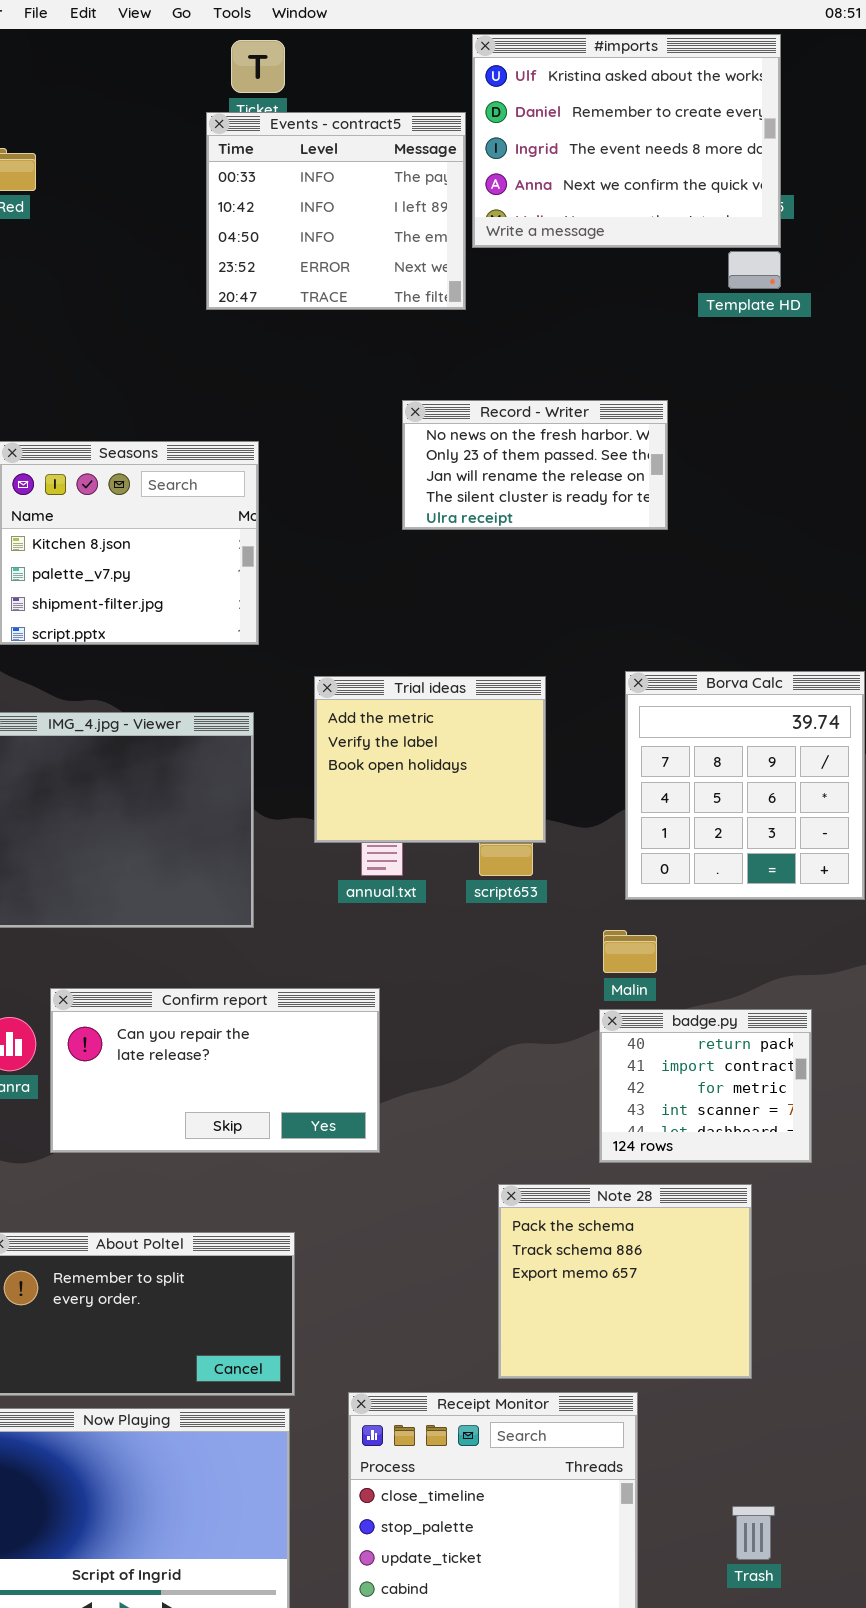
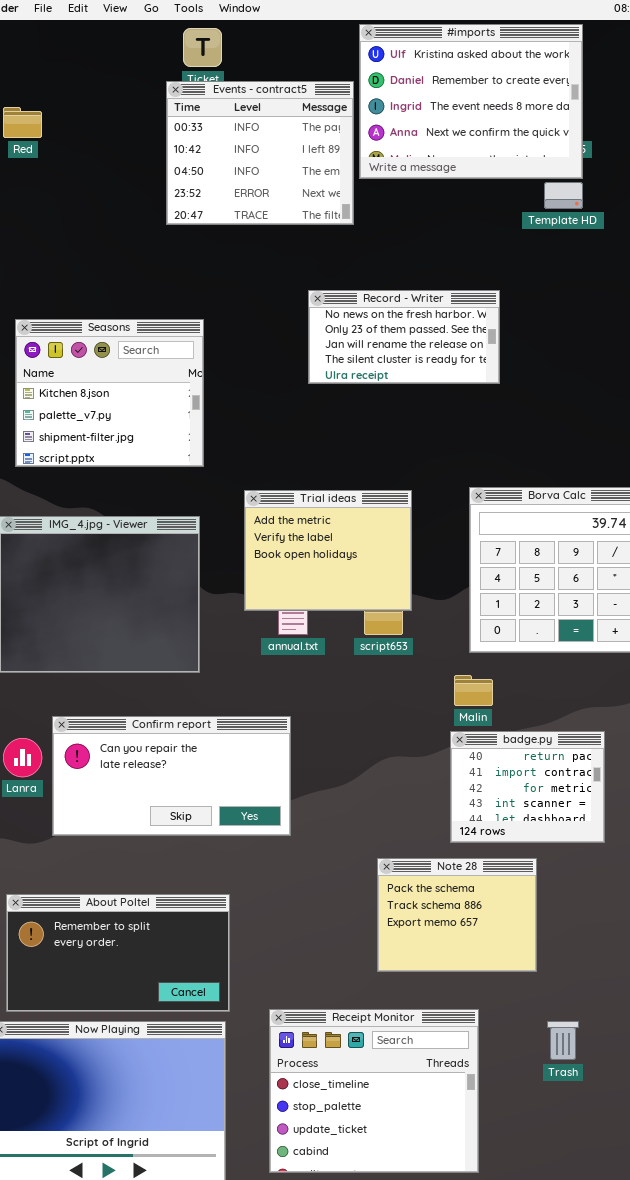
Note 28: [498,1184,752,1379] -> [377,858,537,972], resized
Trash: [732,1506,775,1560] -> [547,1021,579,1060], moved

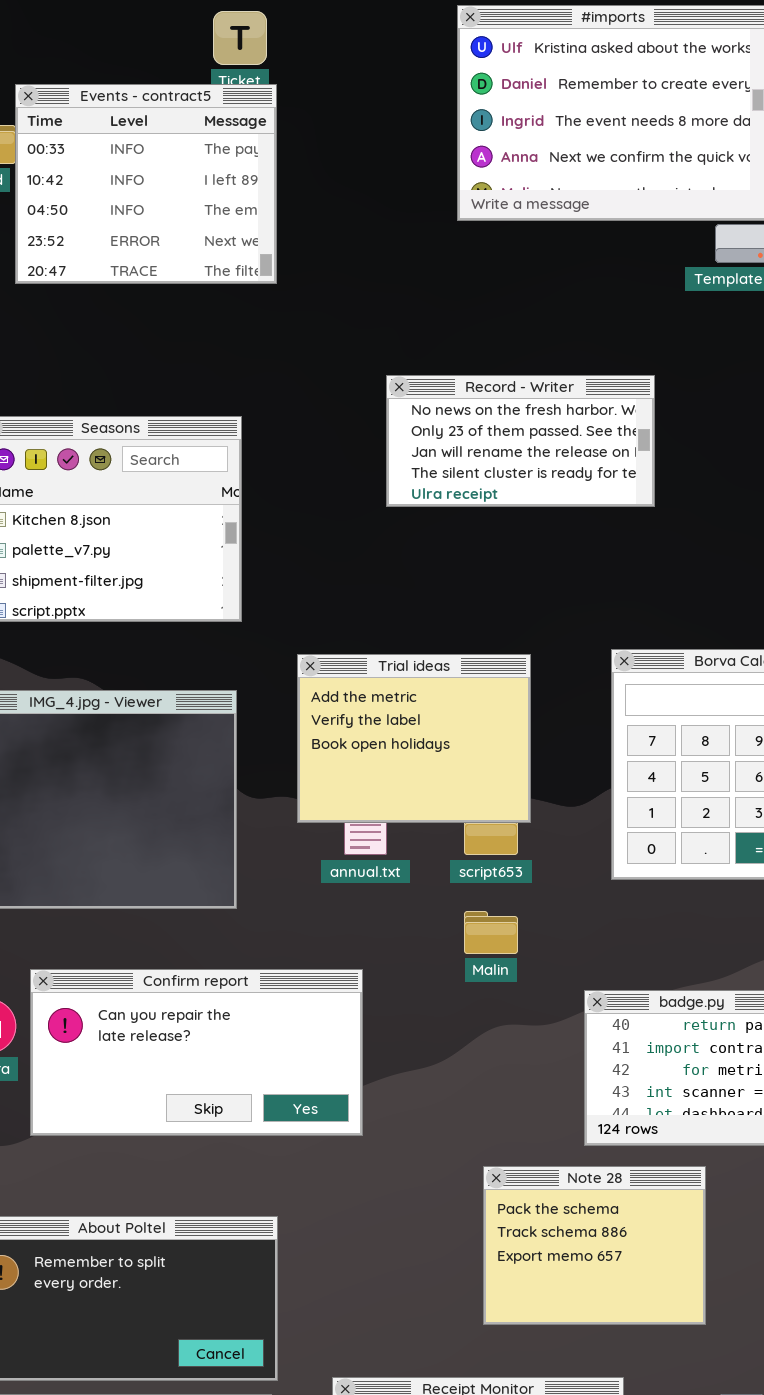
Events - contract5: [166,81,354,225] -> [15,84,277,284], moved
Malin: [454,675,493,706] -> [464,911,518,954], moved

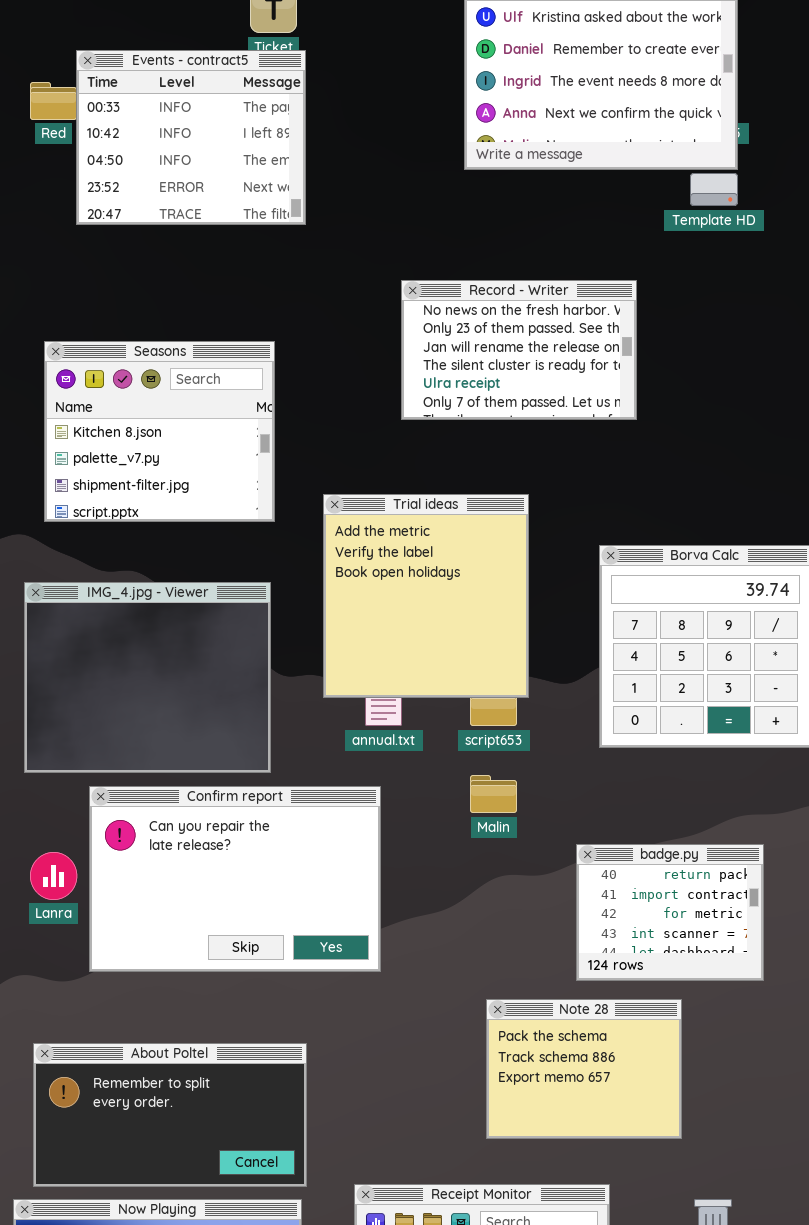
Record - Writer: [386,375,655,507] -> [401,280,637,420], resized
Trial ideas: [297,654,531,823] -> [323,494,529,698], resized
Confirm report: [30,969,363,1136] -> [89,786,381,972], resized

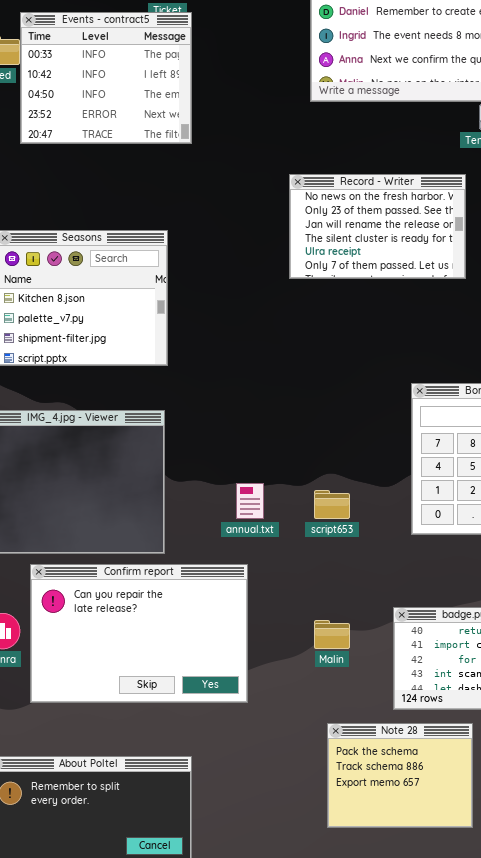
Record - Writer: [401,280,637,420] -> [289,174,466,279], moved
Trial ideas: [323,494,529,698] -> none, closed
Malin: [470,775,517,813] -> [314,620,350,649], moved

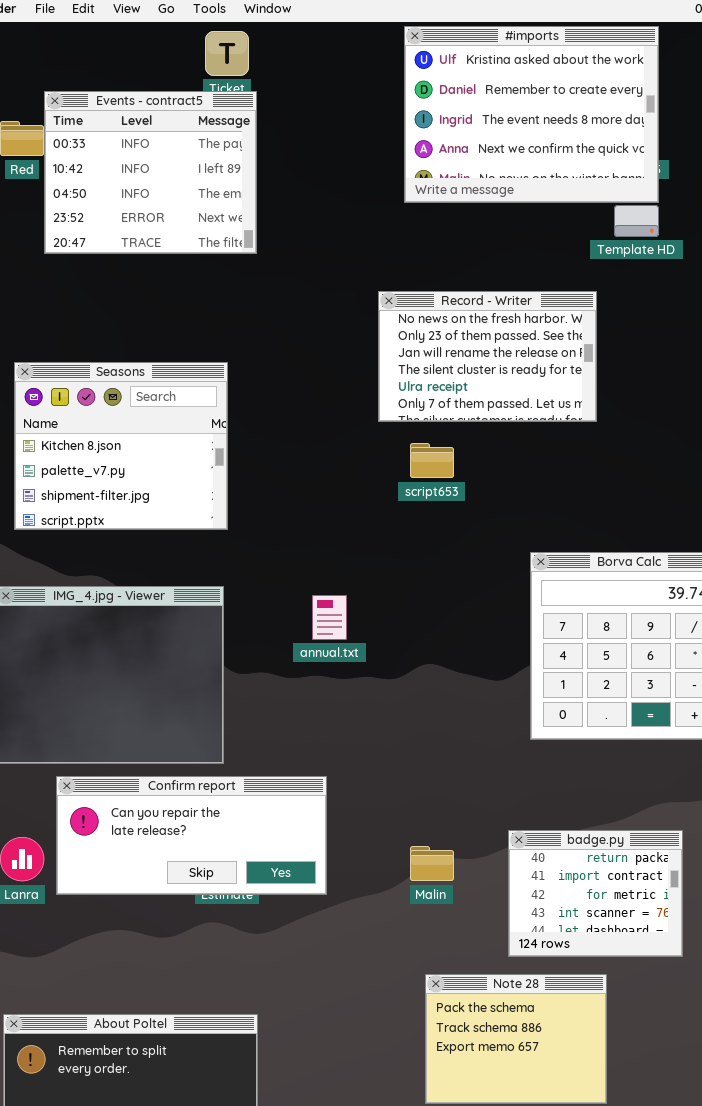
annual.txt: [236,483,264,519] -> [312,595,347,640], moved
script653: [314,490,350,519] -> [410,443,454,478], moved
Confirm report: [30,564,248,703] -> [56,776,327,895], resized

